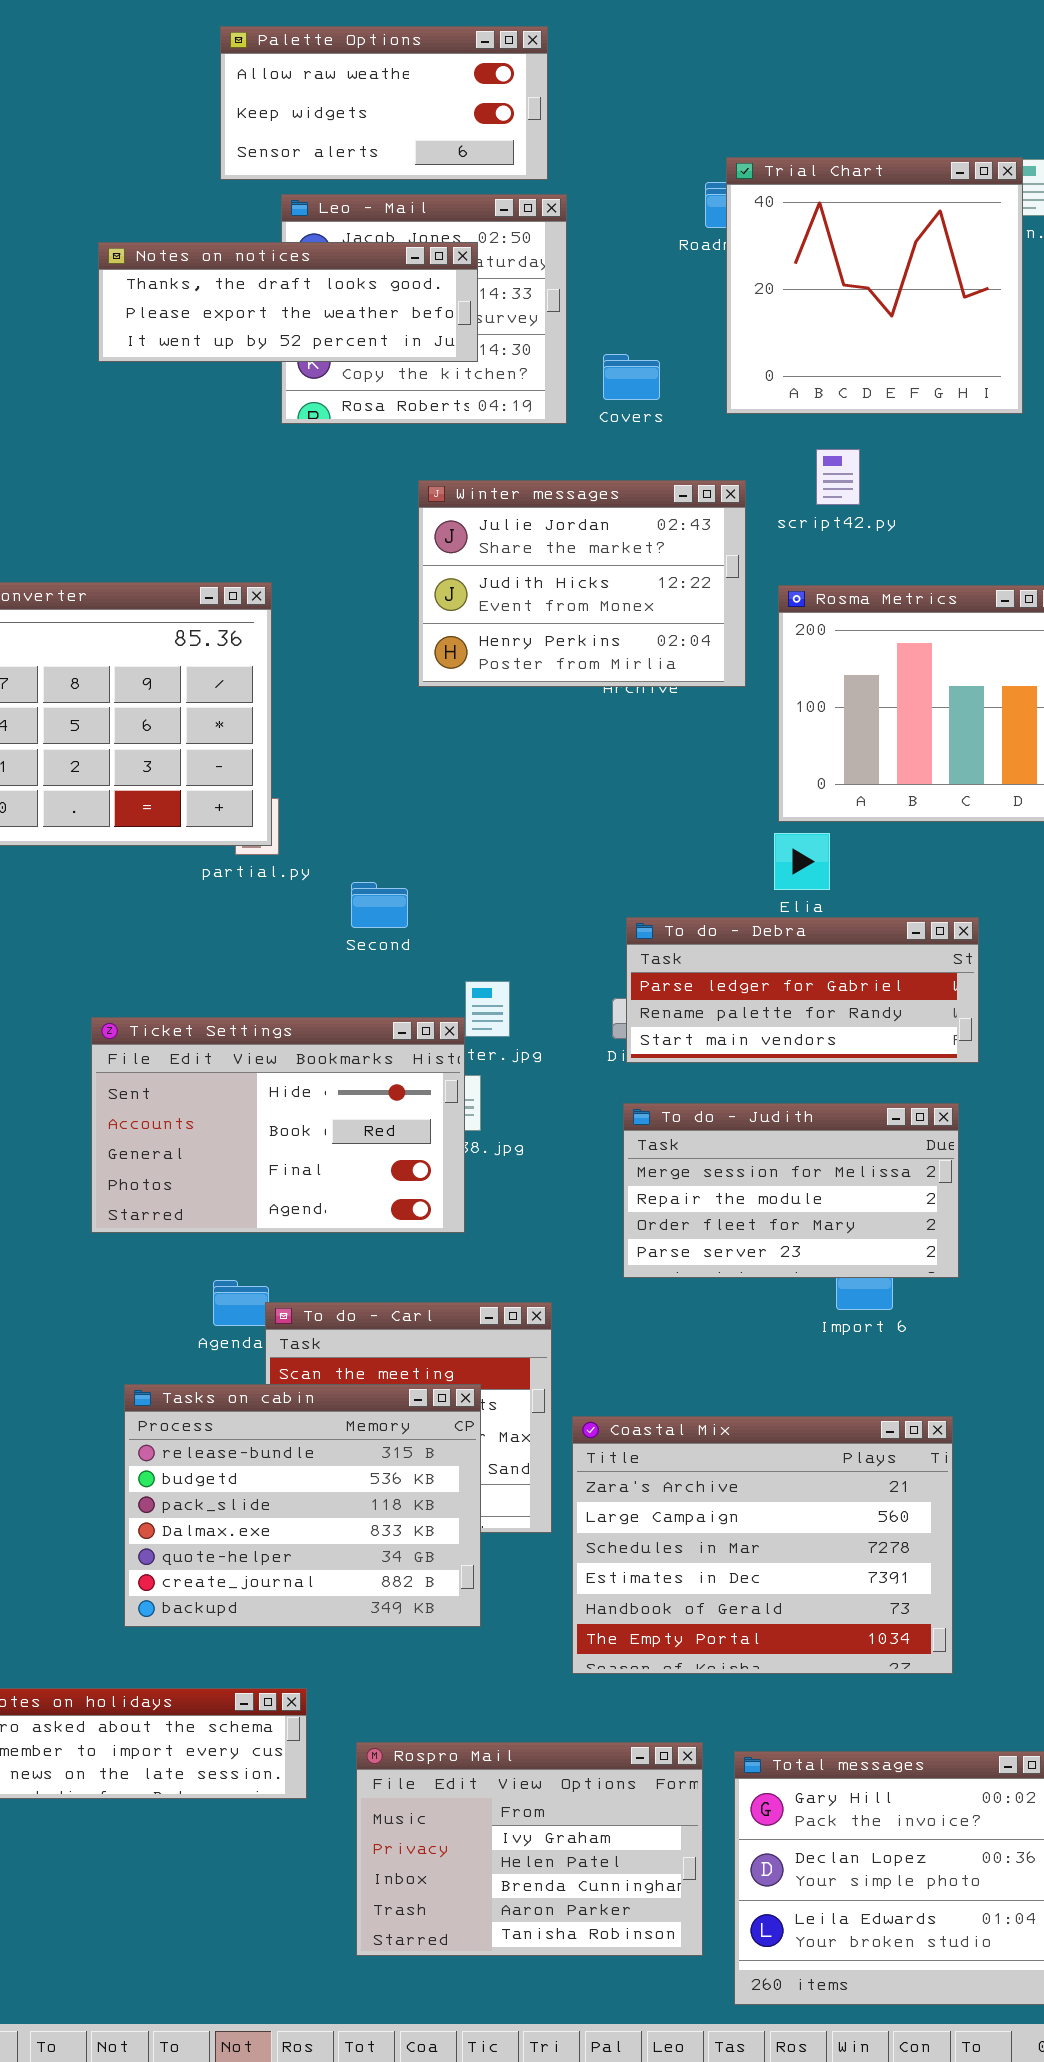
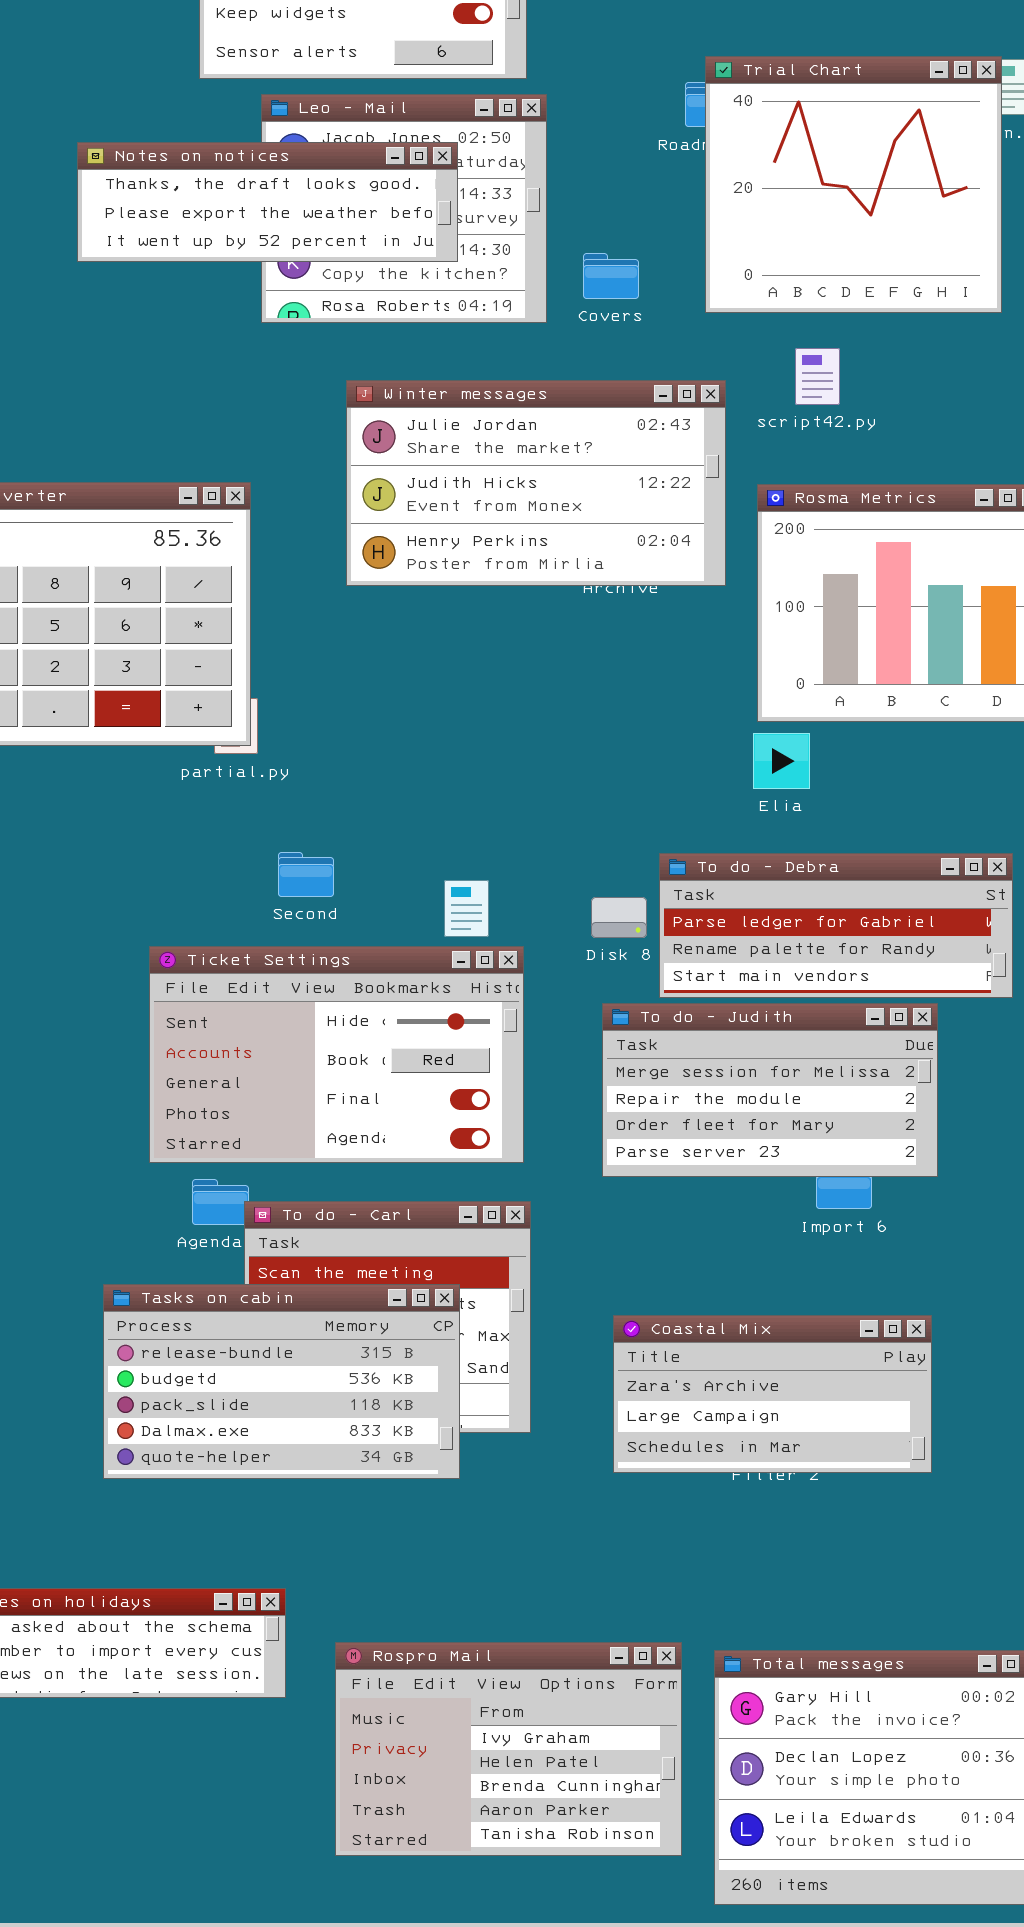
Winter messages: [418,480,746,687] -> [346,380,726,586], resized
Second: [351,882,408,928] -> [278,852,334,897], moved
To do - Debra: [626,917,979,1063] -> [659,853,1013,998], moved
Ticket Settings: [91,1017,465,1233] -> [149,946,524,1163], moved
Tasks on cabin: [124,1384,481,1627] -> [103,1284,460,1479], resized
Coastal Mix: [572,1416,953,1674] -> [613,1315,932,1473], resized

